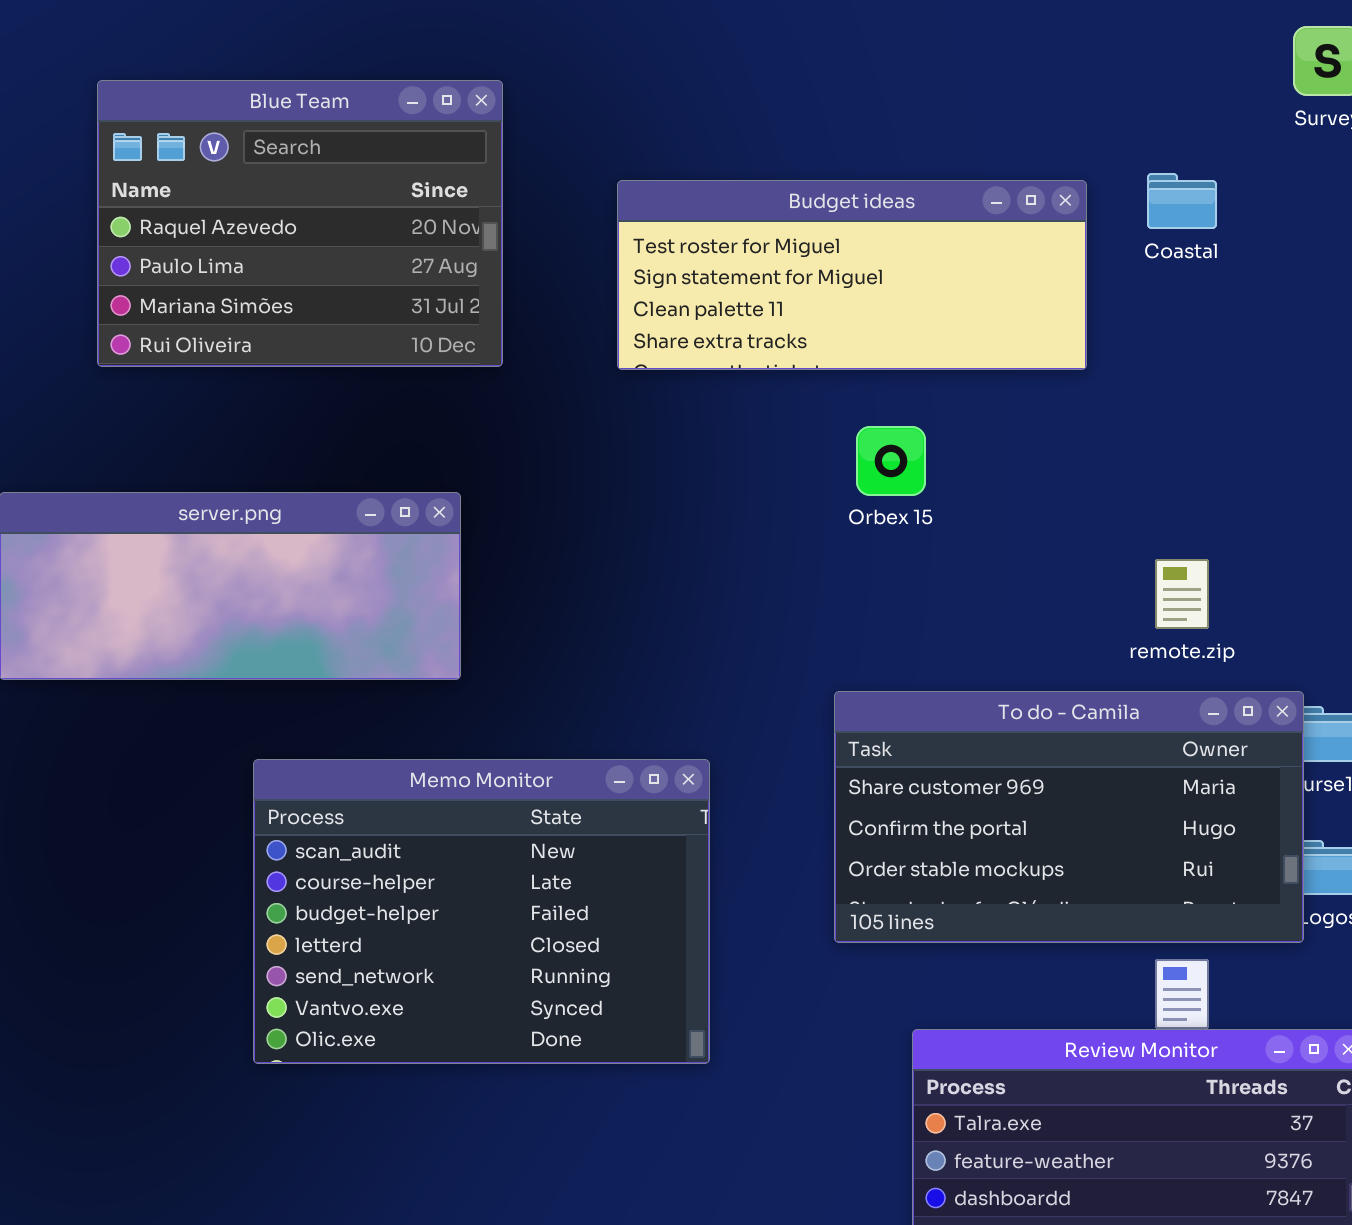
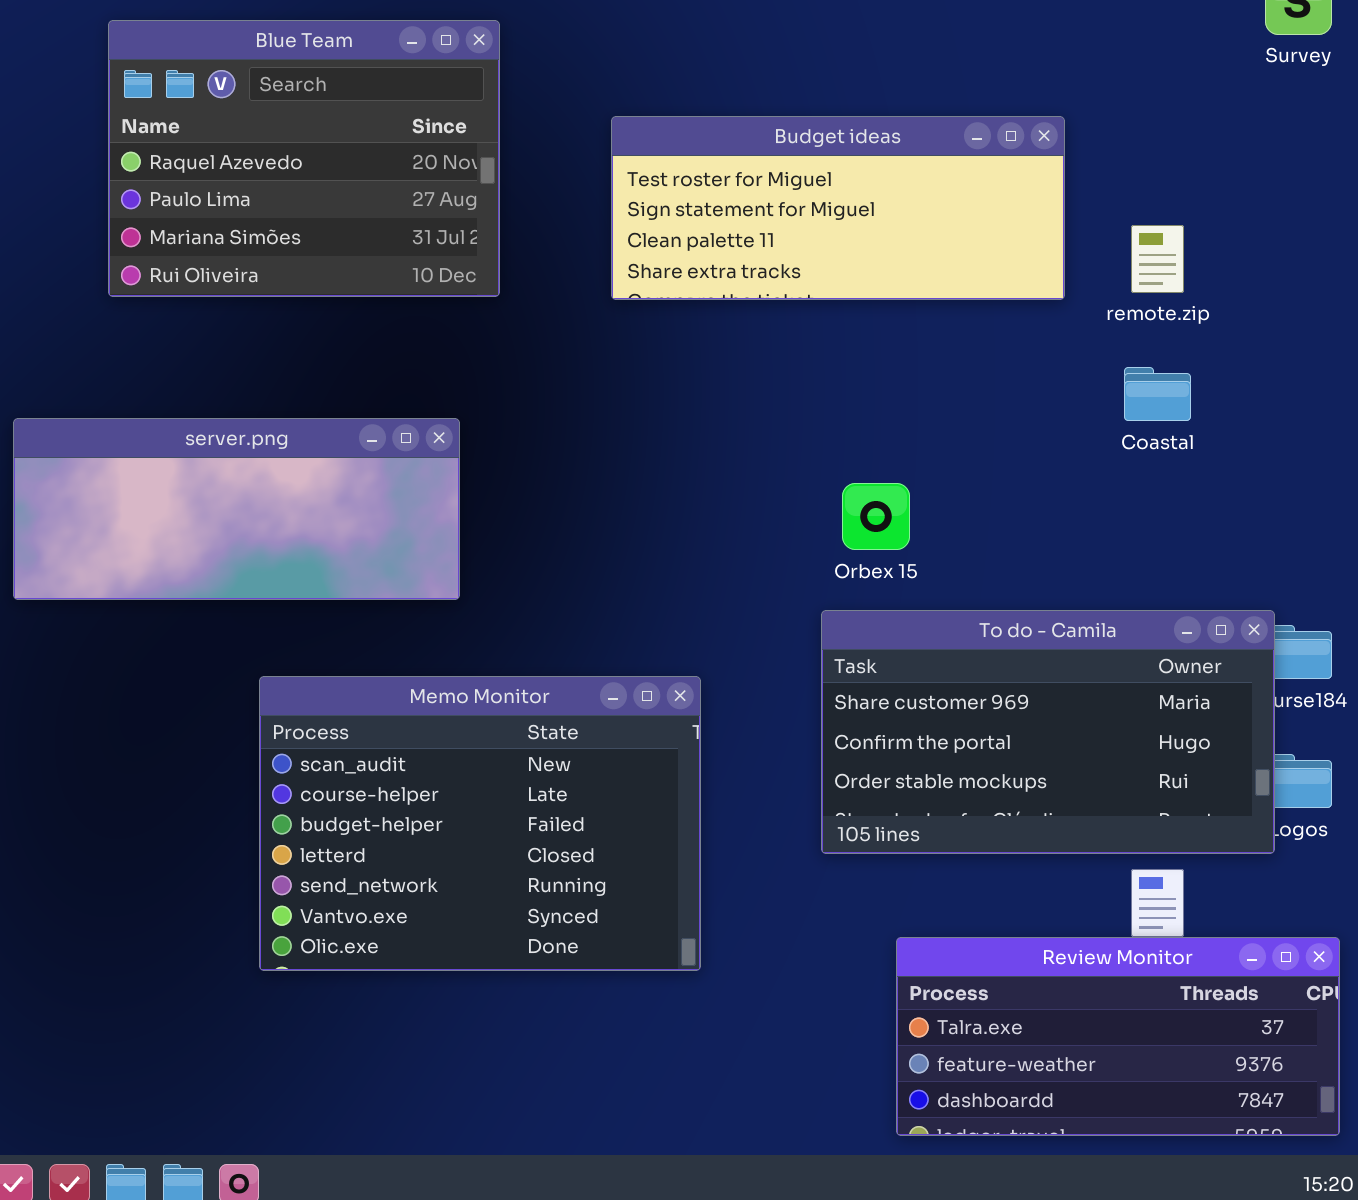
Coastal: [1147,173,1217,229] -> [1124,367,1191,421], moved
Orbex 15: [856,426,926,496] -> [842,483,910,550], moved
remote.zip: [1155,559,1209,629] -> [1131,225,1184,293], moved

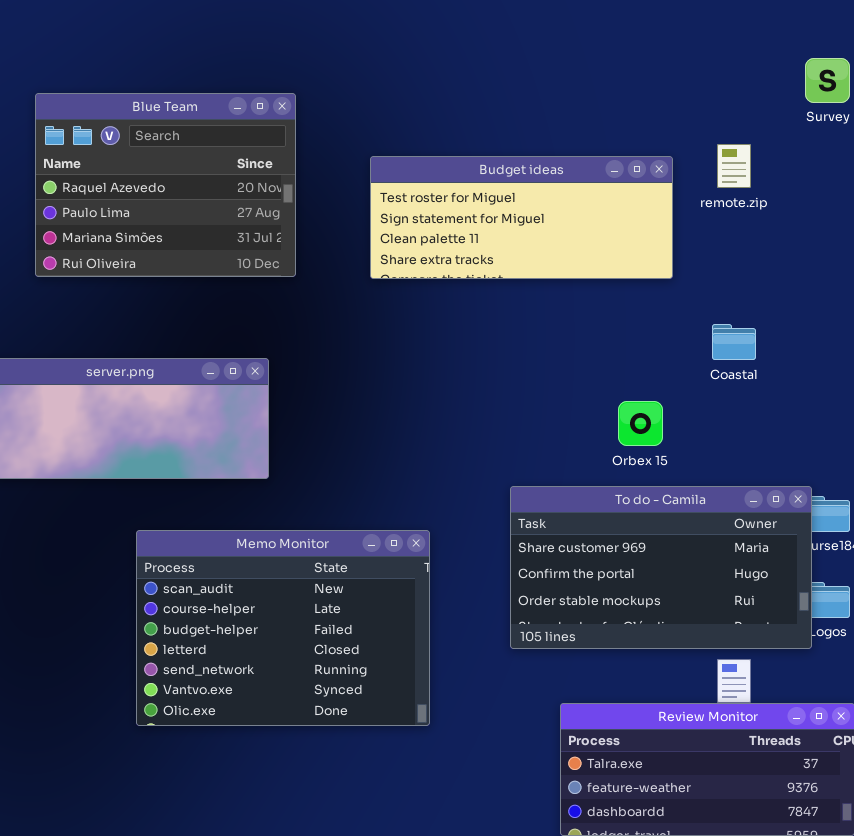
remote.zip: [1131,225,1184,293] -> [717,144,751,188], moved
Orbex 15: [842,483,910,550] -> [618,401,663,446], moved

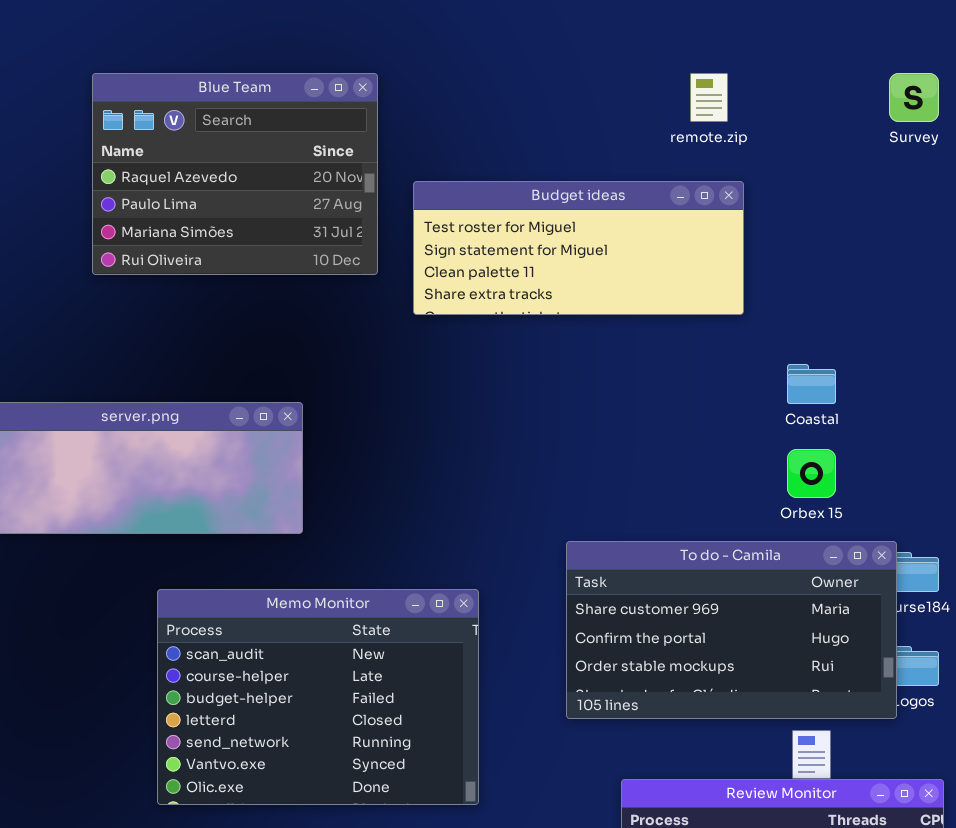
Blue Team: [35,93,296,277] -> [92,73,378,275], moved
remote.zip: [717,144,751,188] -> [690,73,728,122], moved
Orbex 15: [618,401,663,446] -> [787,449,836,498], moved

